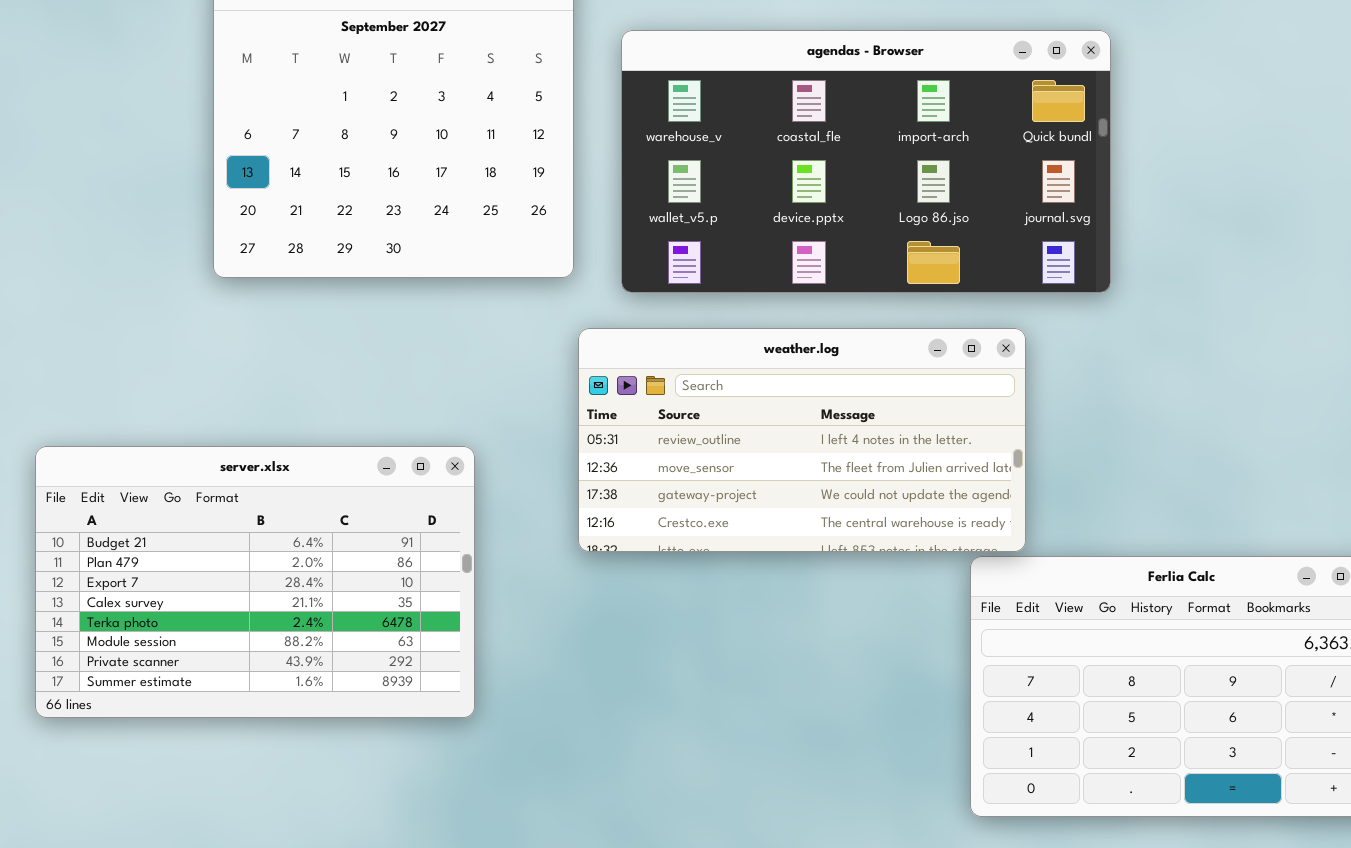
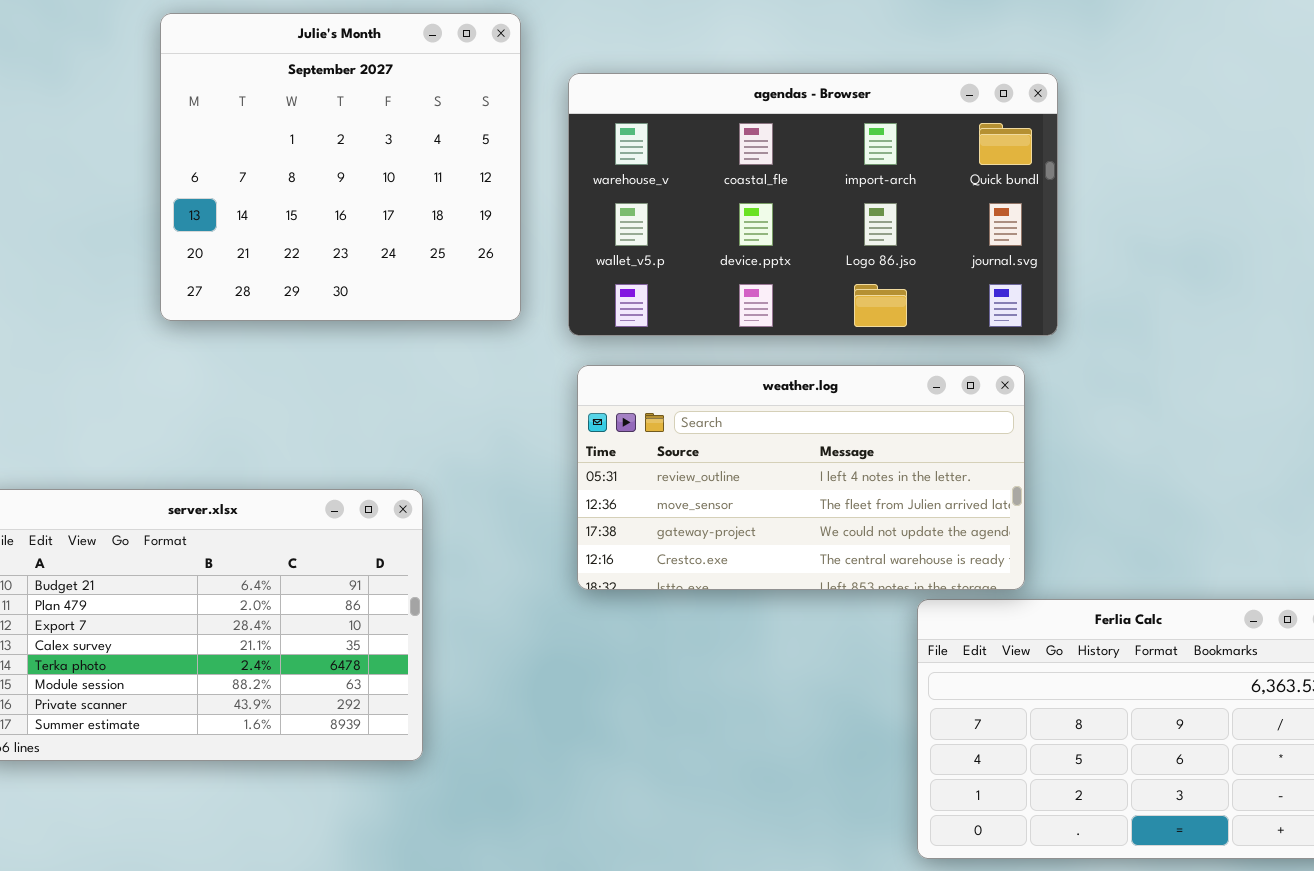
weather.log: [578,328,1026,552] -> [577,365,1025,590], moved

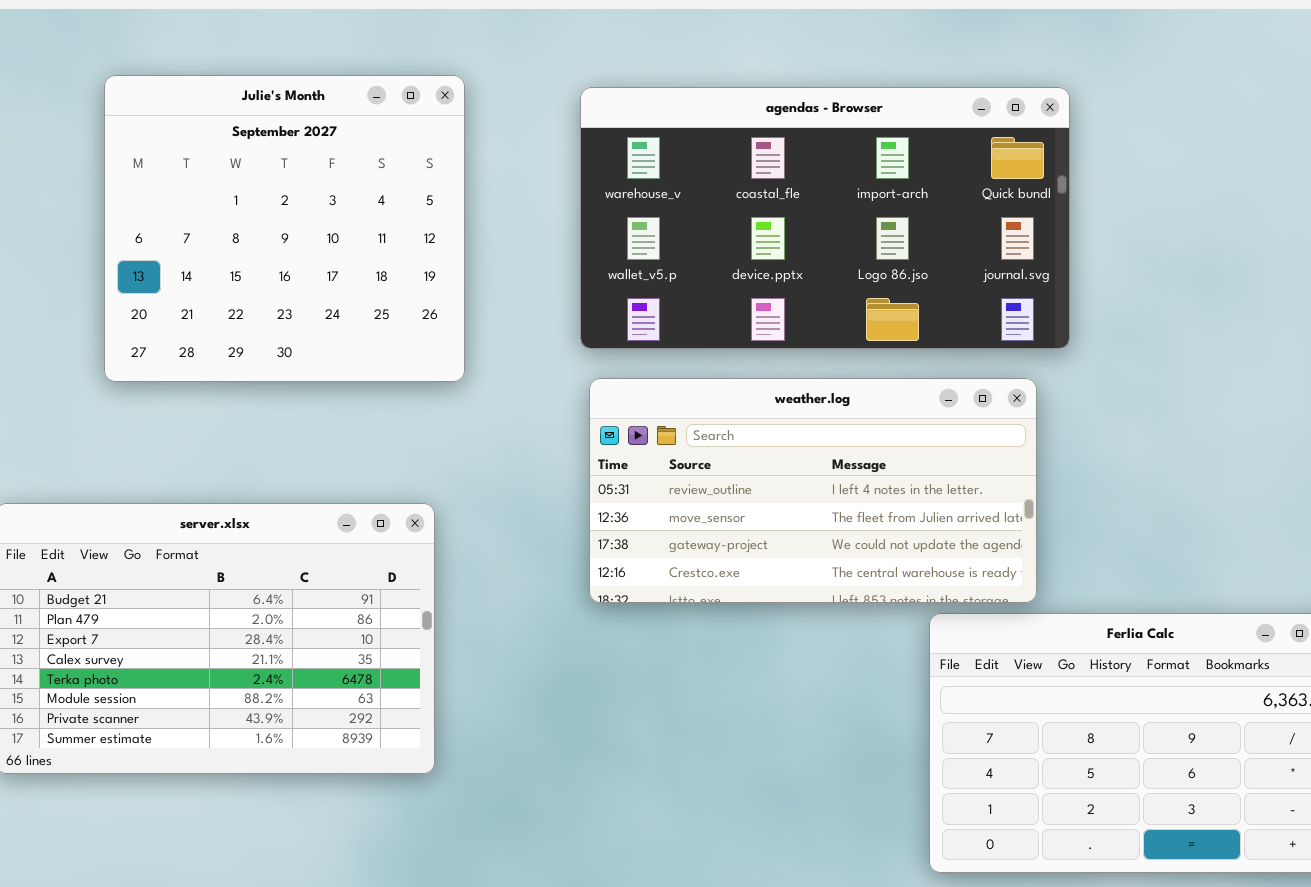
Julie's Month: [160,13,521,321] -> [104,75,465,382], moved

